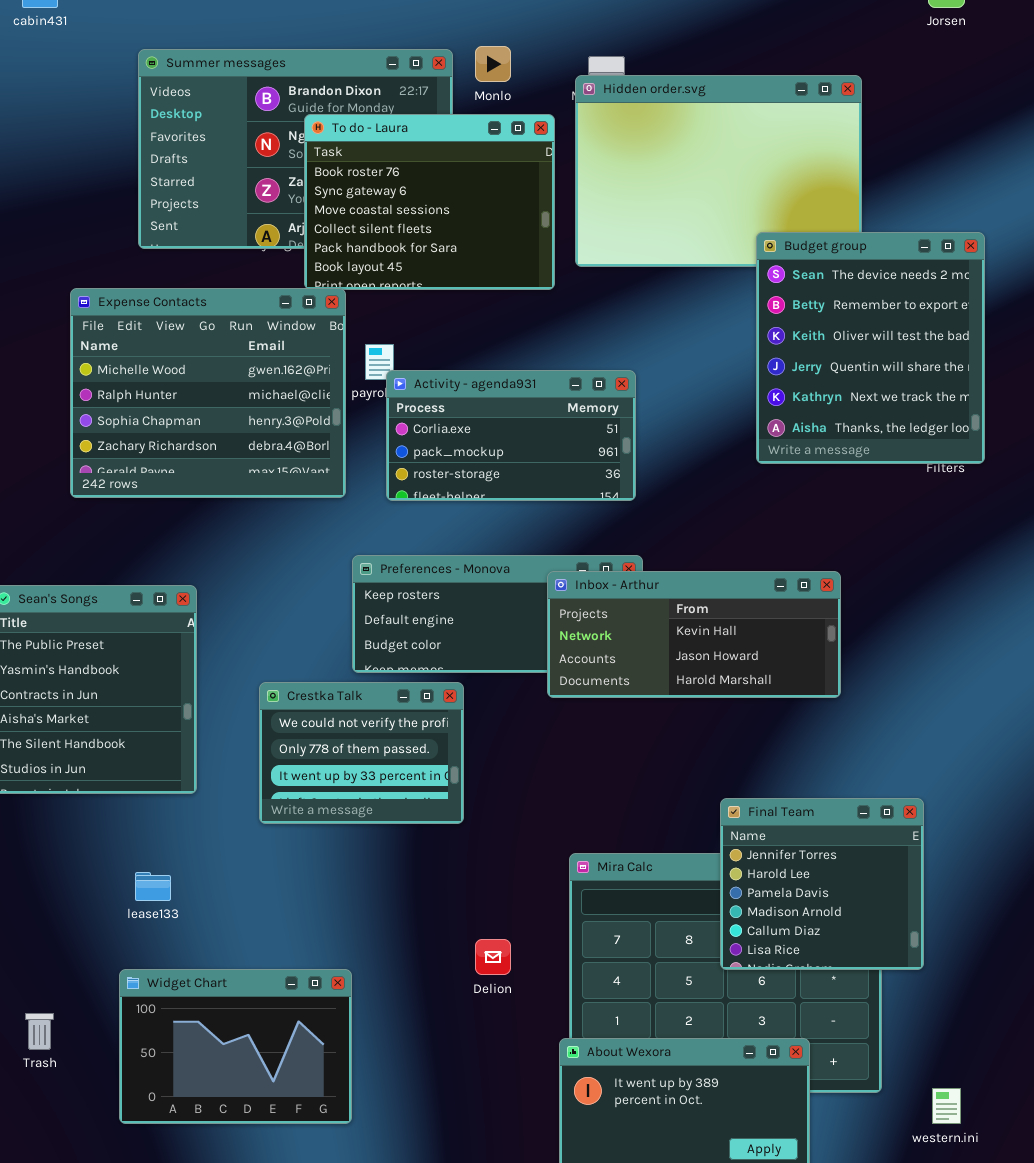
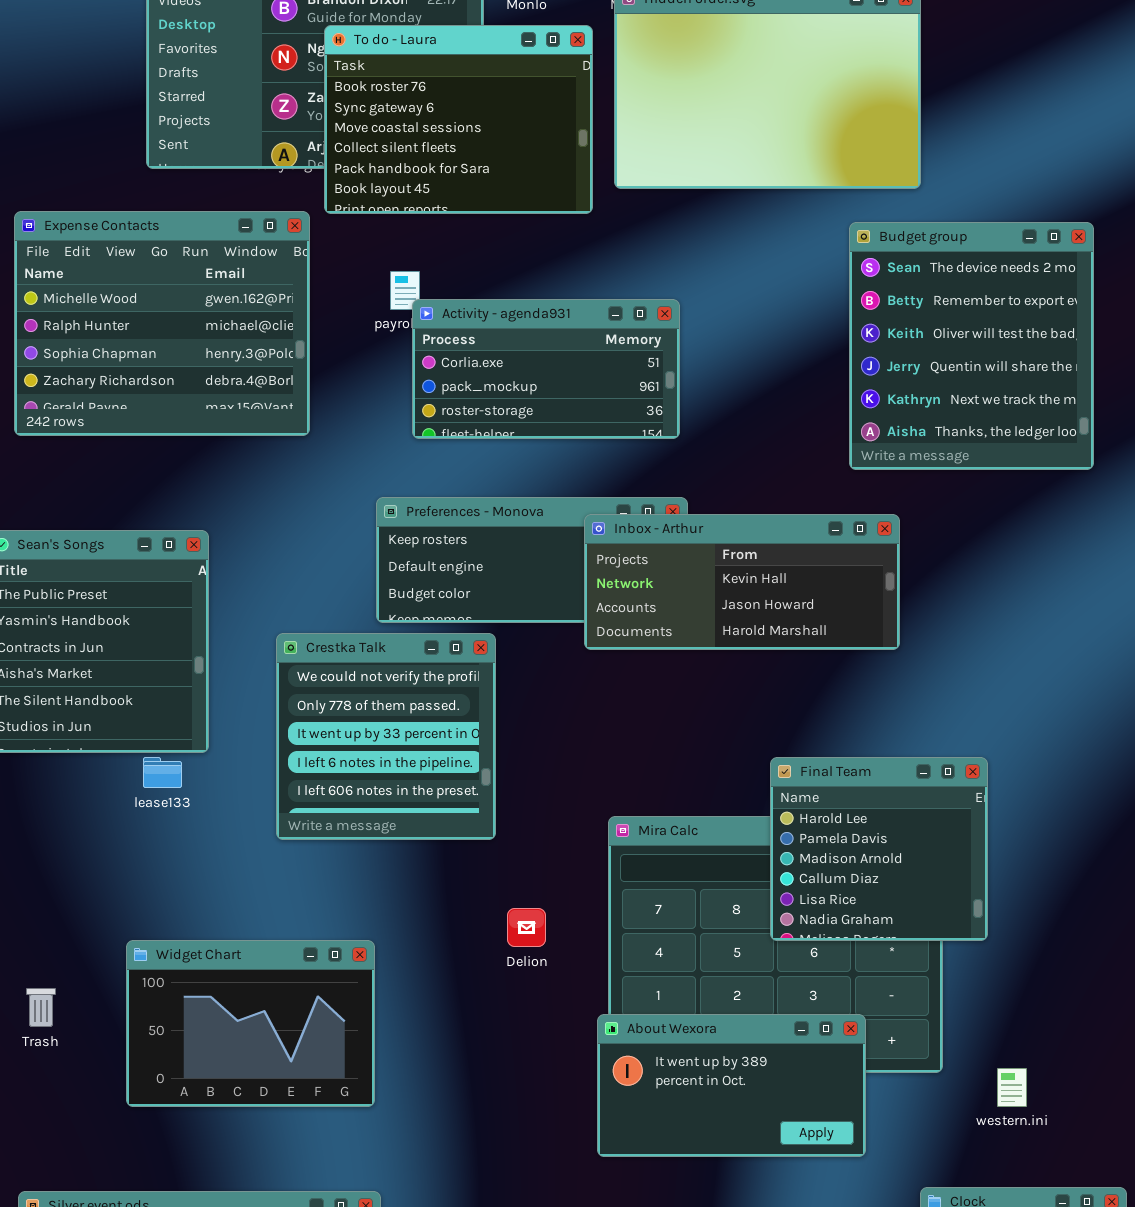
Budget group: [756,232,985,464] -> [849,222,1094,470], moved
Expense Contacts: [70,288,346,498] -> [14,211,310,436], moved
Crestka Talk: [259,682,464,824] -> [276,633,496,840], resized
Final Team: [720,798,924,970] -> [770,757,988,941], scrolled down 1 row
lease133: [135,872,171,901] -> [143,757,182,788], moved

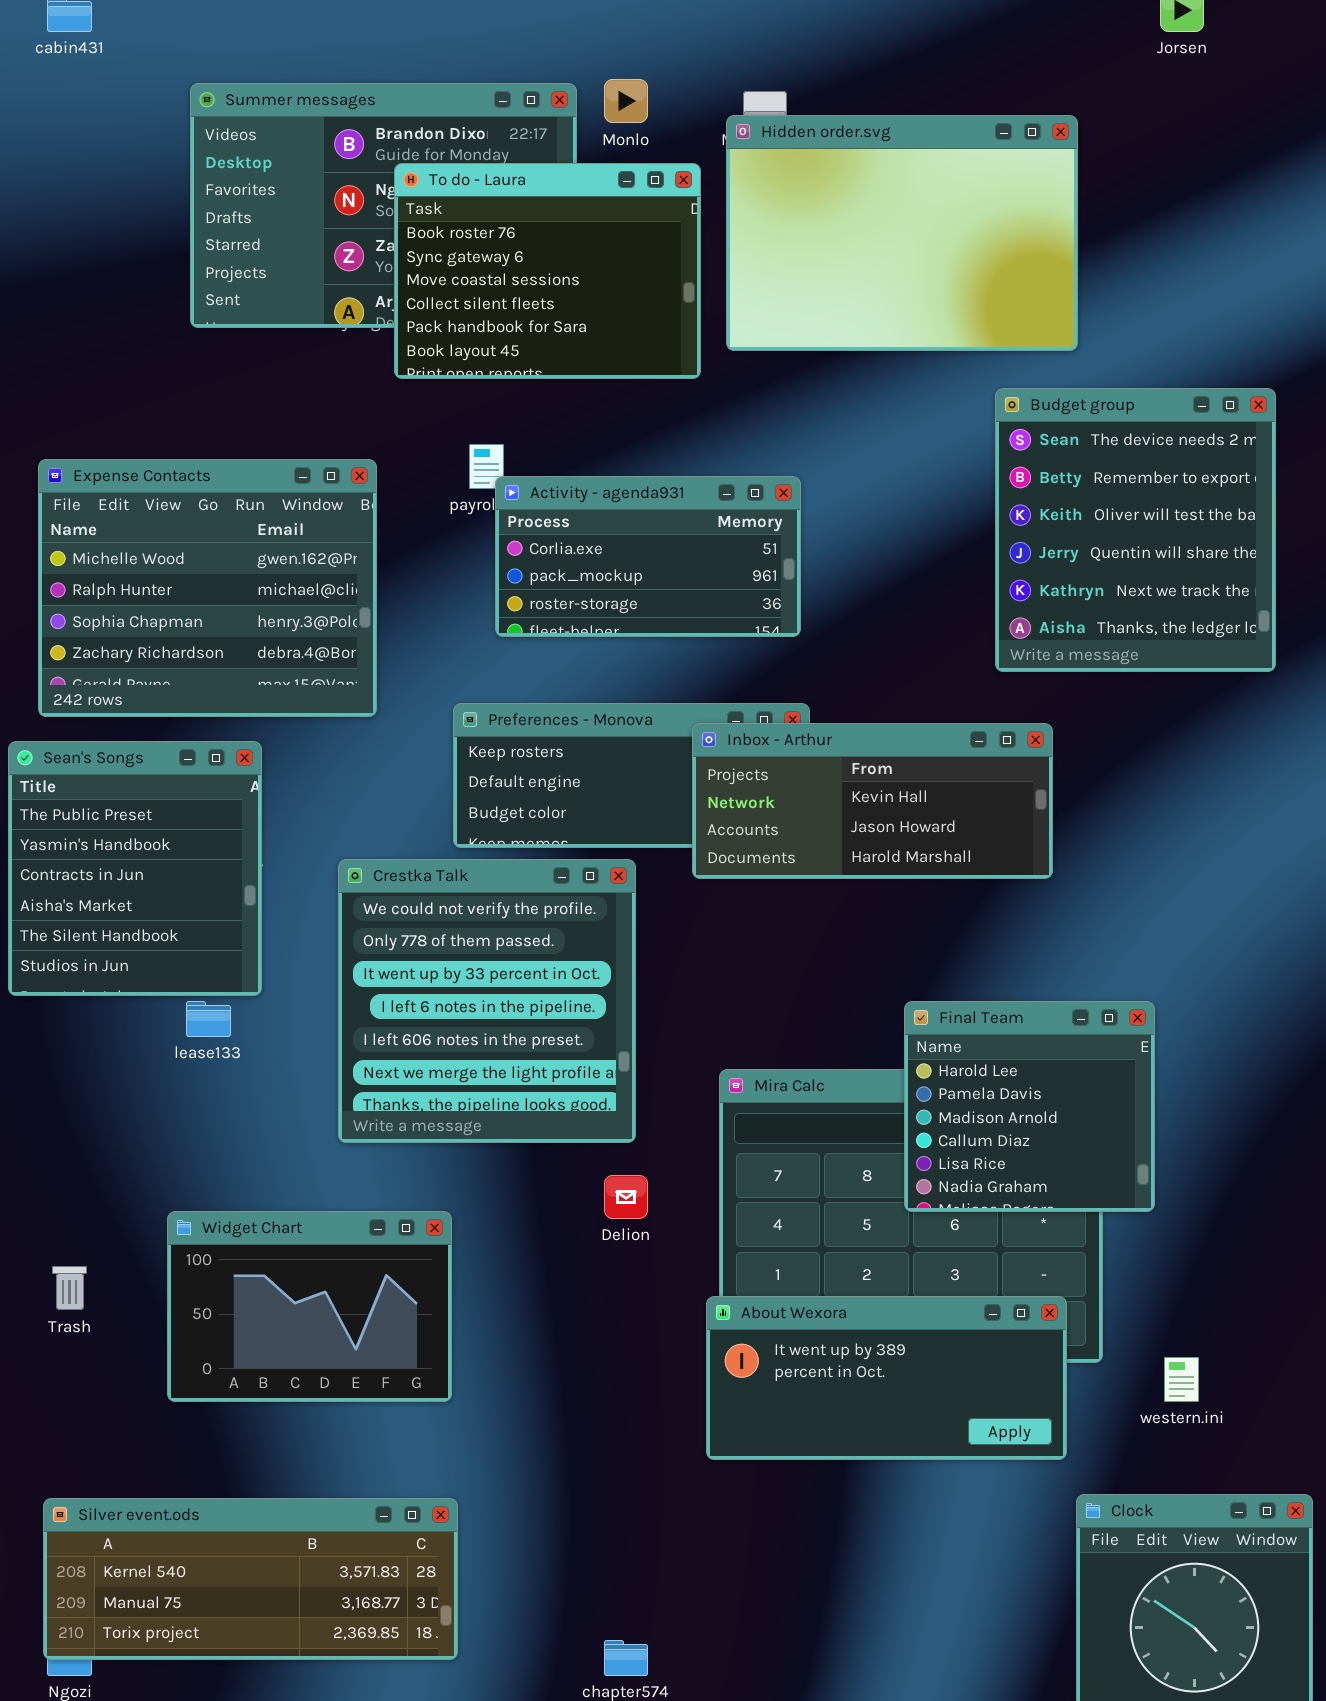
Expense Contacts: [14,211,310,436] -> [38,459,377,717], moved
Crestka Talk: [276,633,496,840] -> [338,859,636,1143], resized
About Wexora: [597,1014,866,1157] -> [706,1296,1067,1460], resized

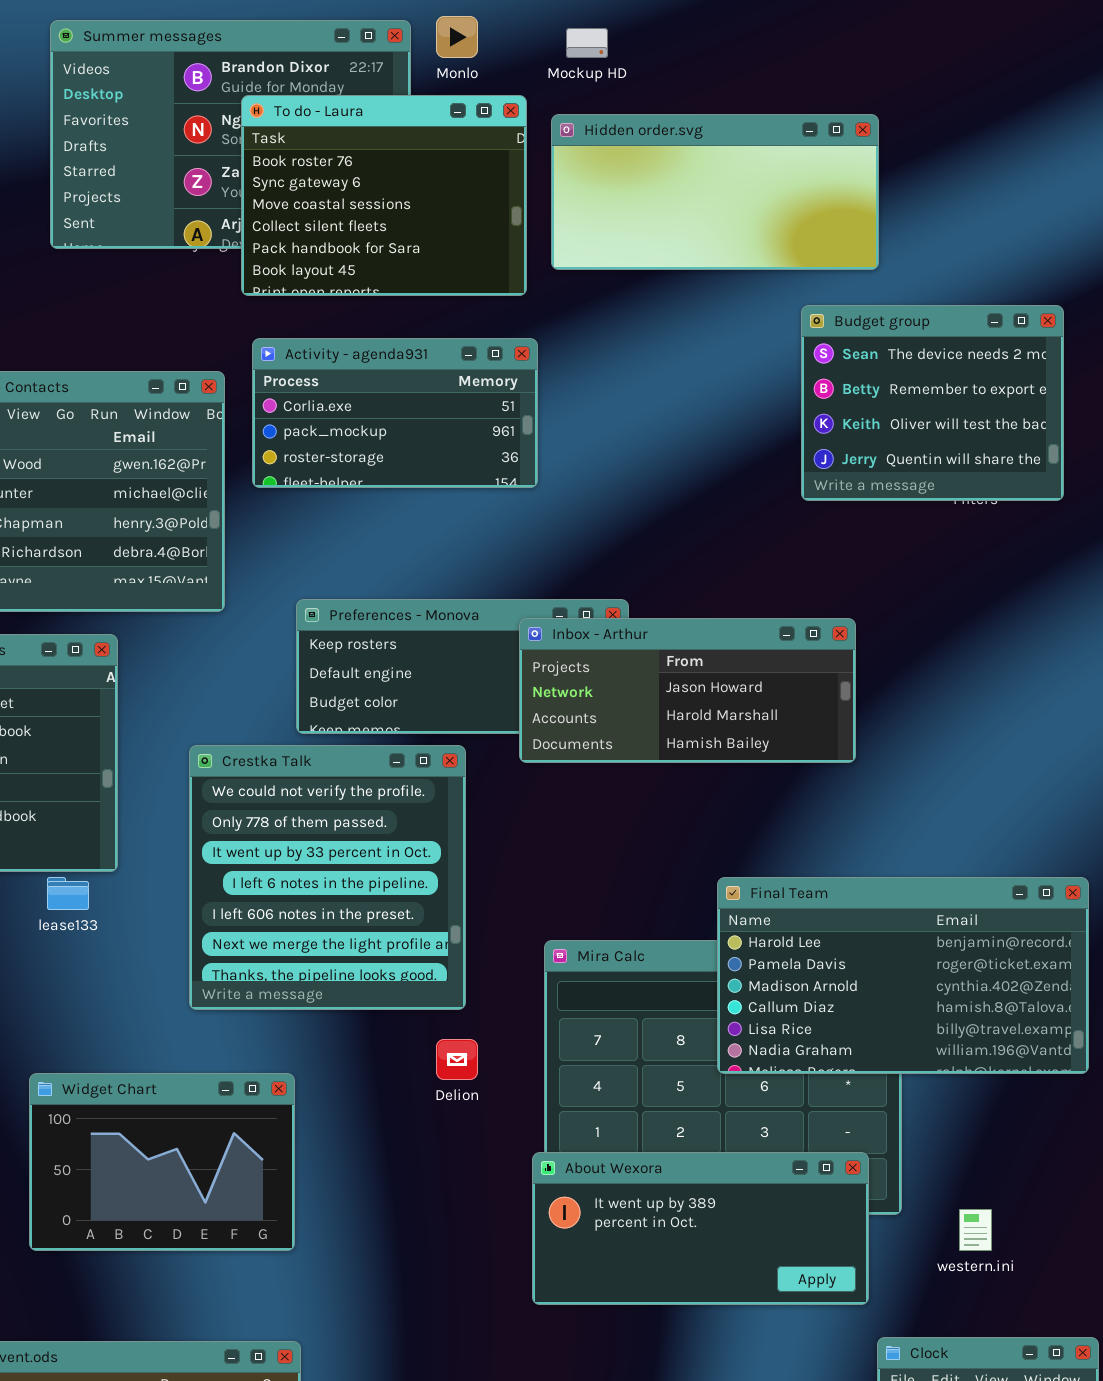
Hidden order.svg: [726,115,1078,351] -> [551,114,879,270], resized
Budget group: [995,388,1276,672] -> [801,305,1064,501], resized
Activity - agenda931: [495,476,801,637] -> [252,338,538,488], moved
Inbox - Arthur: [692,723,1053,879] -> [519,618,856,763], scrolled down 1 row
Final Team: [904,1001,1155,1212] -> [717,877,1089,1074], resized

